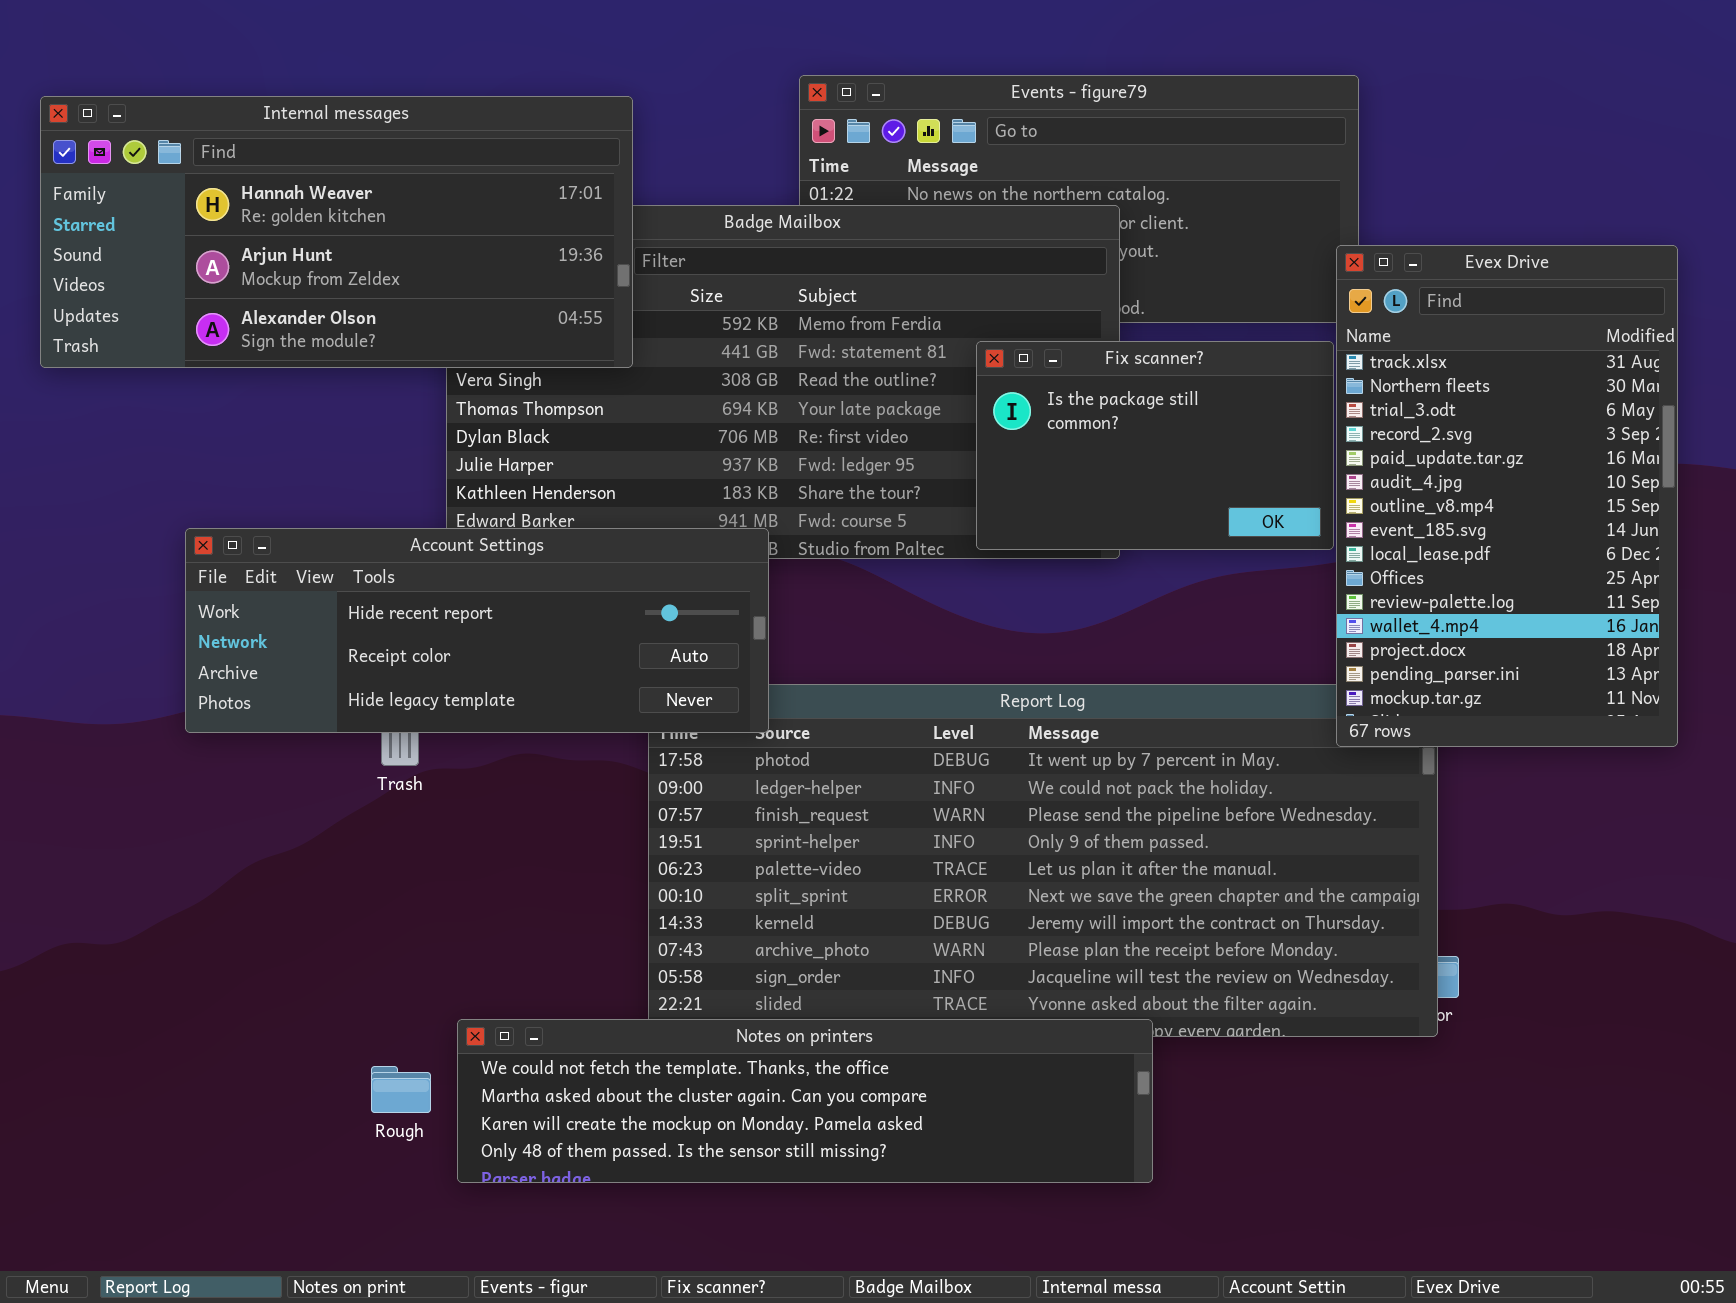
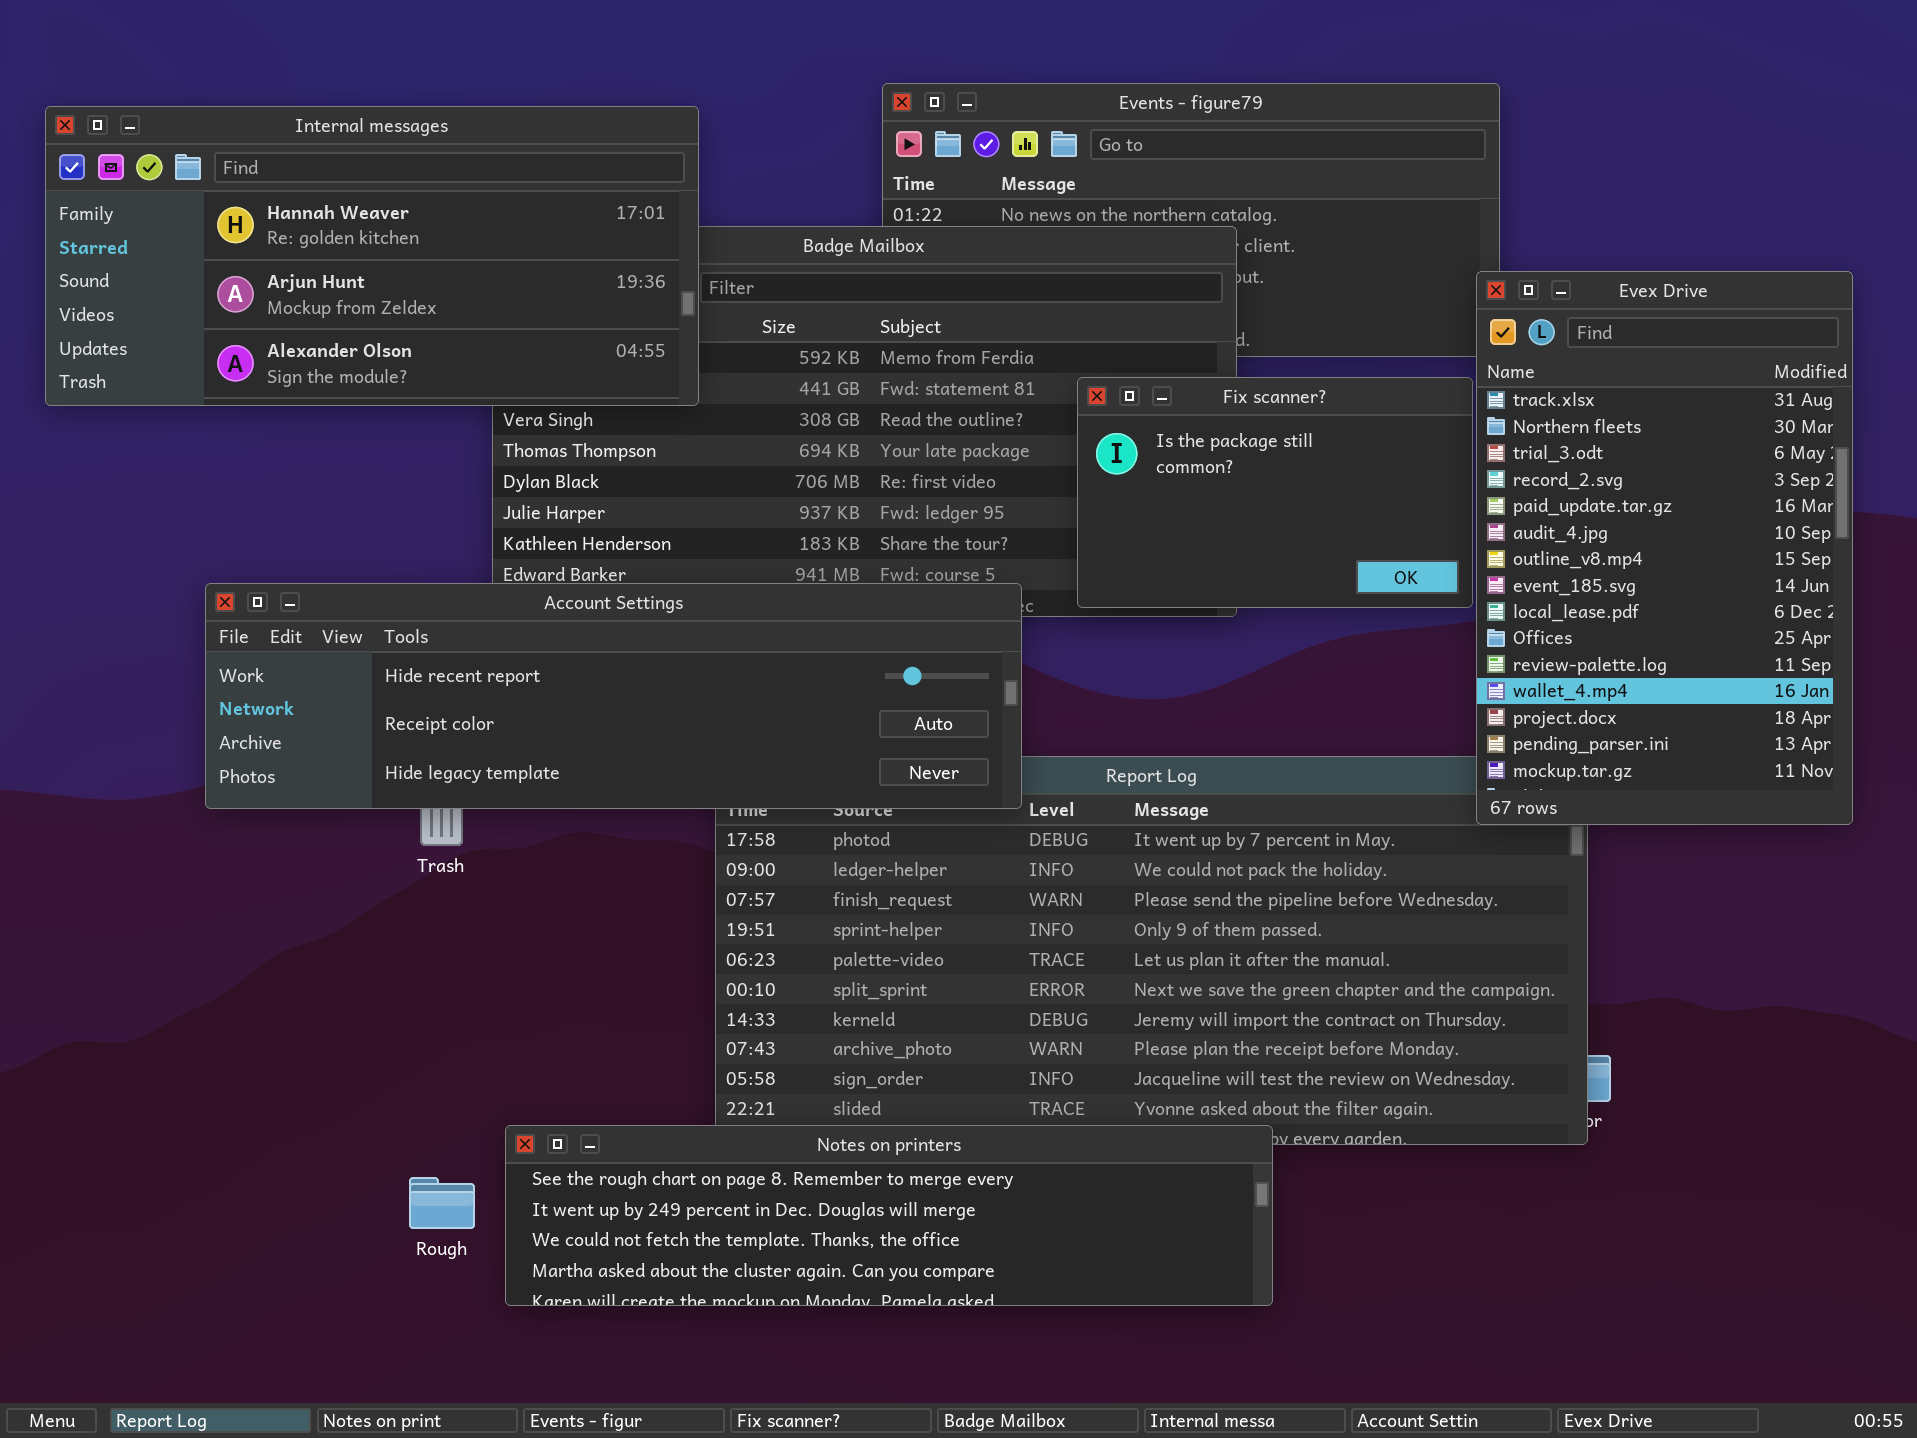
Account Settings: [185,528,769,733] -> [205,583,1022,809], resized
Notes on printers: [457,1019,1153,1183] -> [505,1125,1273,1306], scrolled up 2 rows

